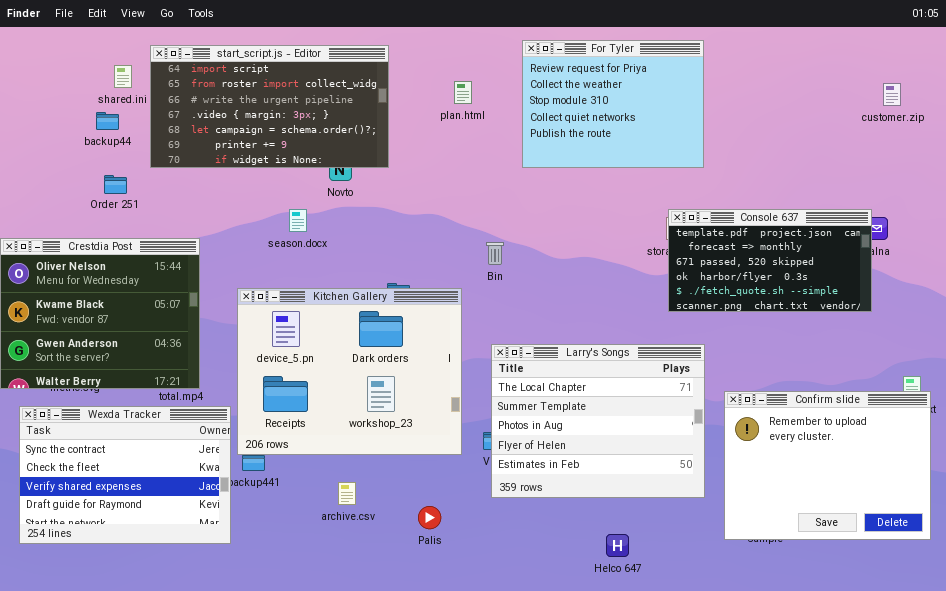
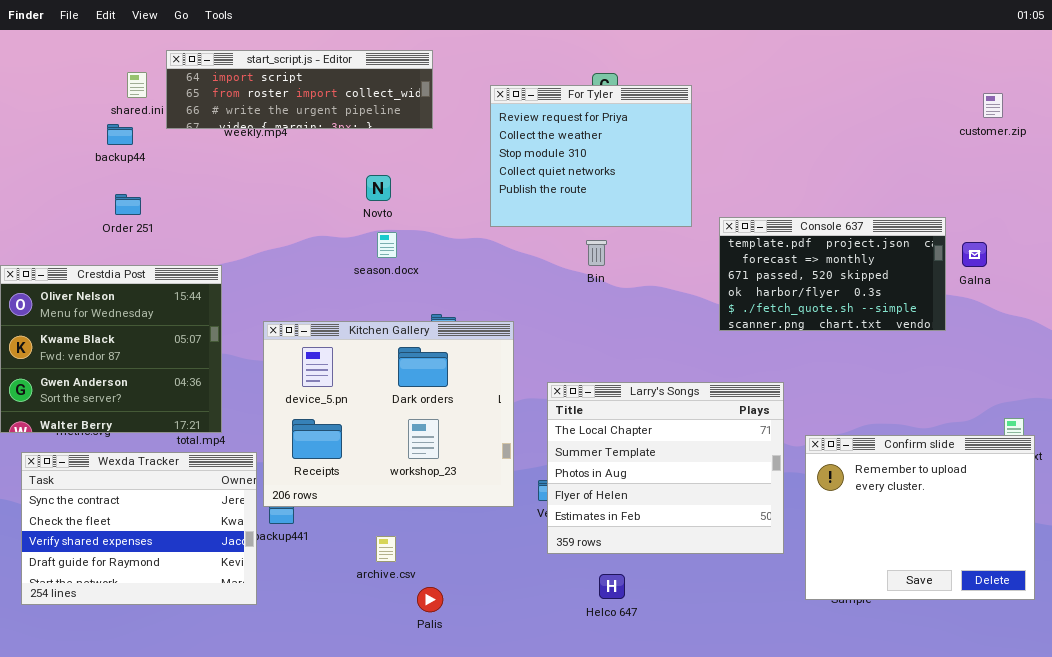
For Tyler: [522,40,704,168] -> [490,85,692,227], moved
start_script.js - Editor: [150,45,389,168] -> [166,50,433,129], resized
season.docx: [289,209,307,232] -> [377,232,397,258], moved
Console 637: [668,209,872,312] -> [719,217,946,331], moved
Bin: [486,242,504,265] -> [586,240,607,266], moved
Palis: [418,506,441,529] -> [417,587,443,612], moved
Helco 647: [606,534,629,557] -> [599,574,625,599], moved

